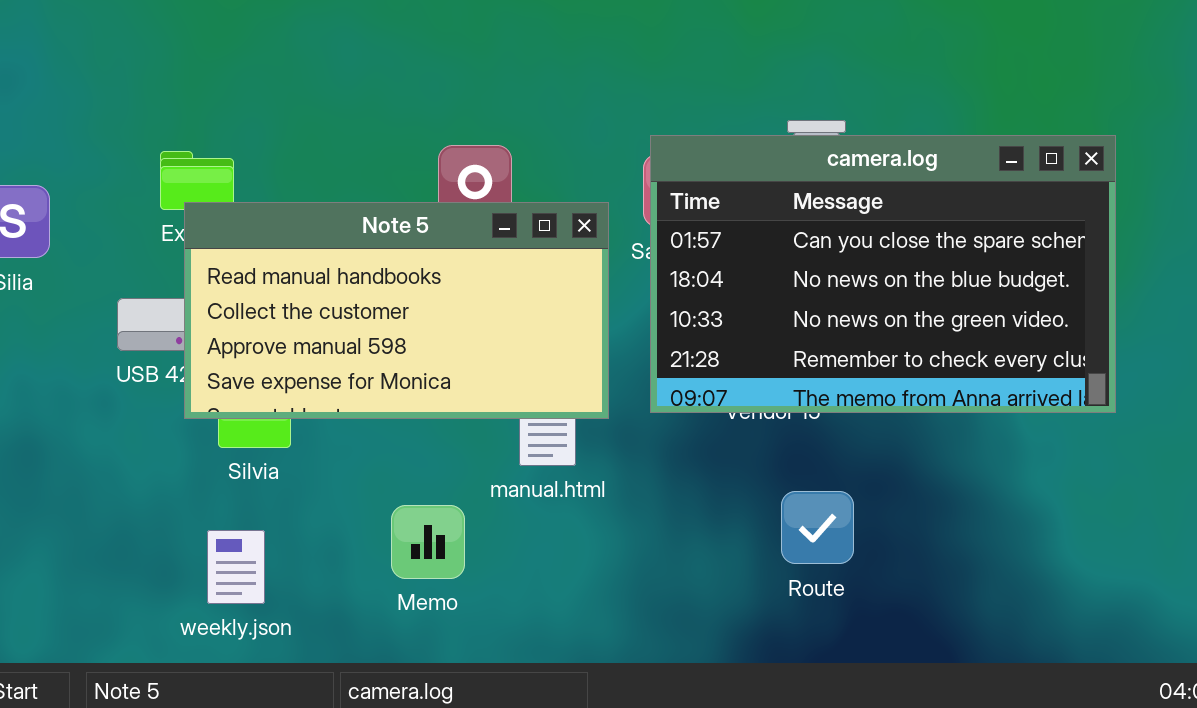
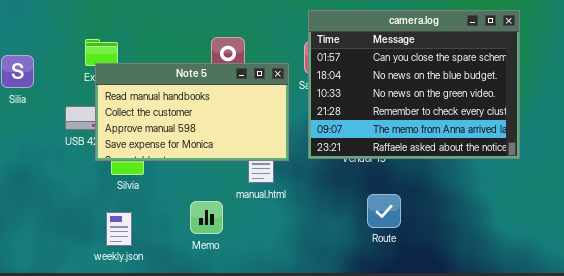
camera.log: [650,135,1116,413] -> [308,10,520,159], resized

